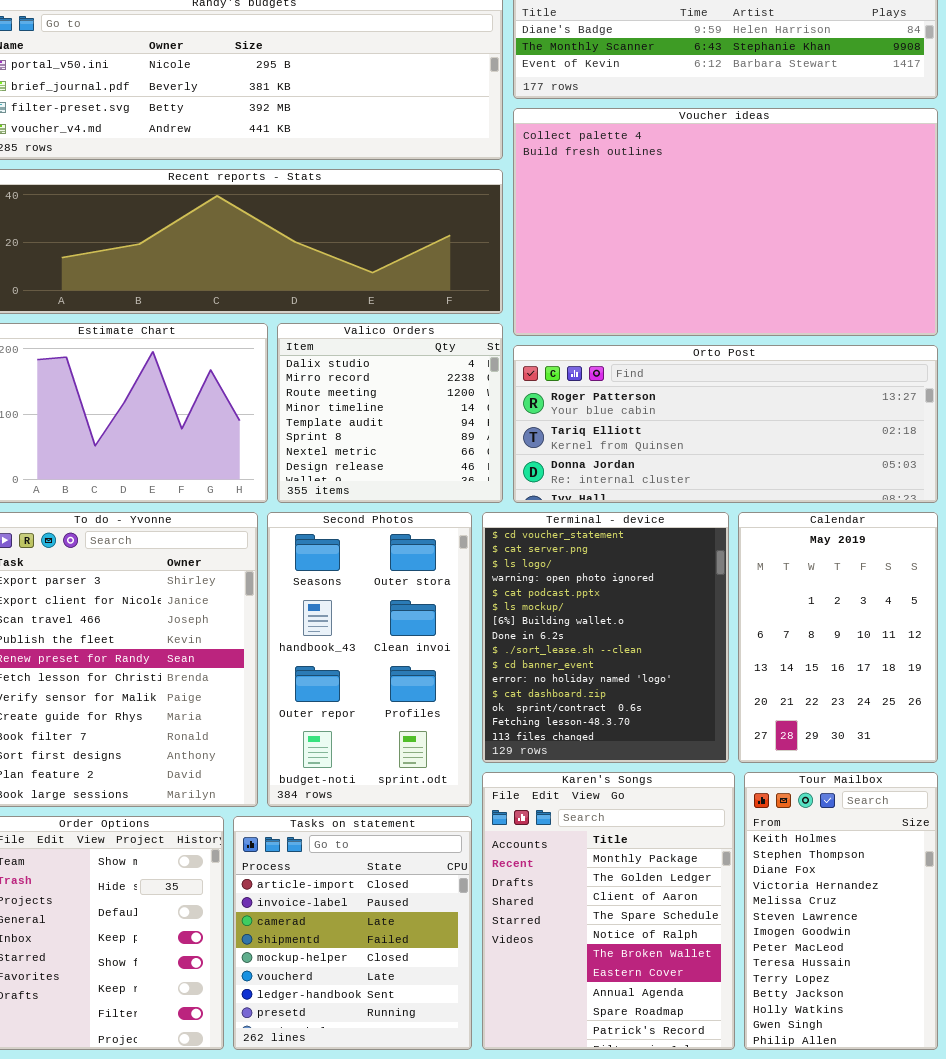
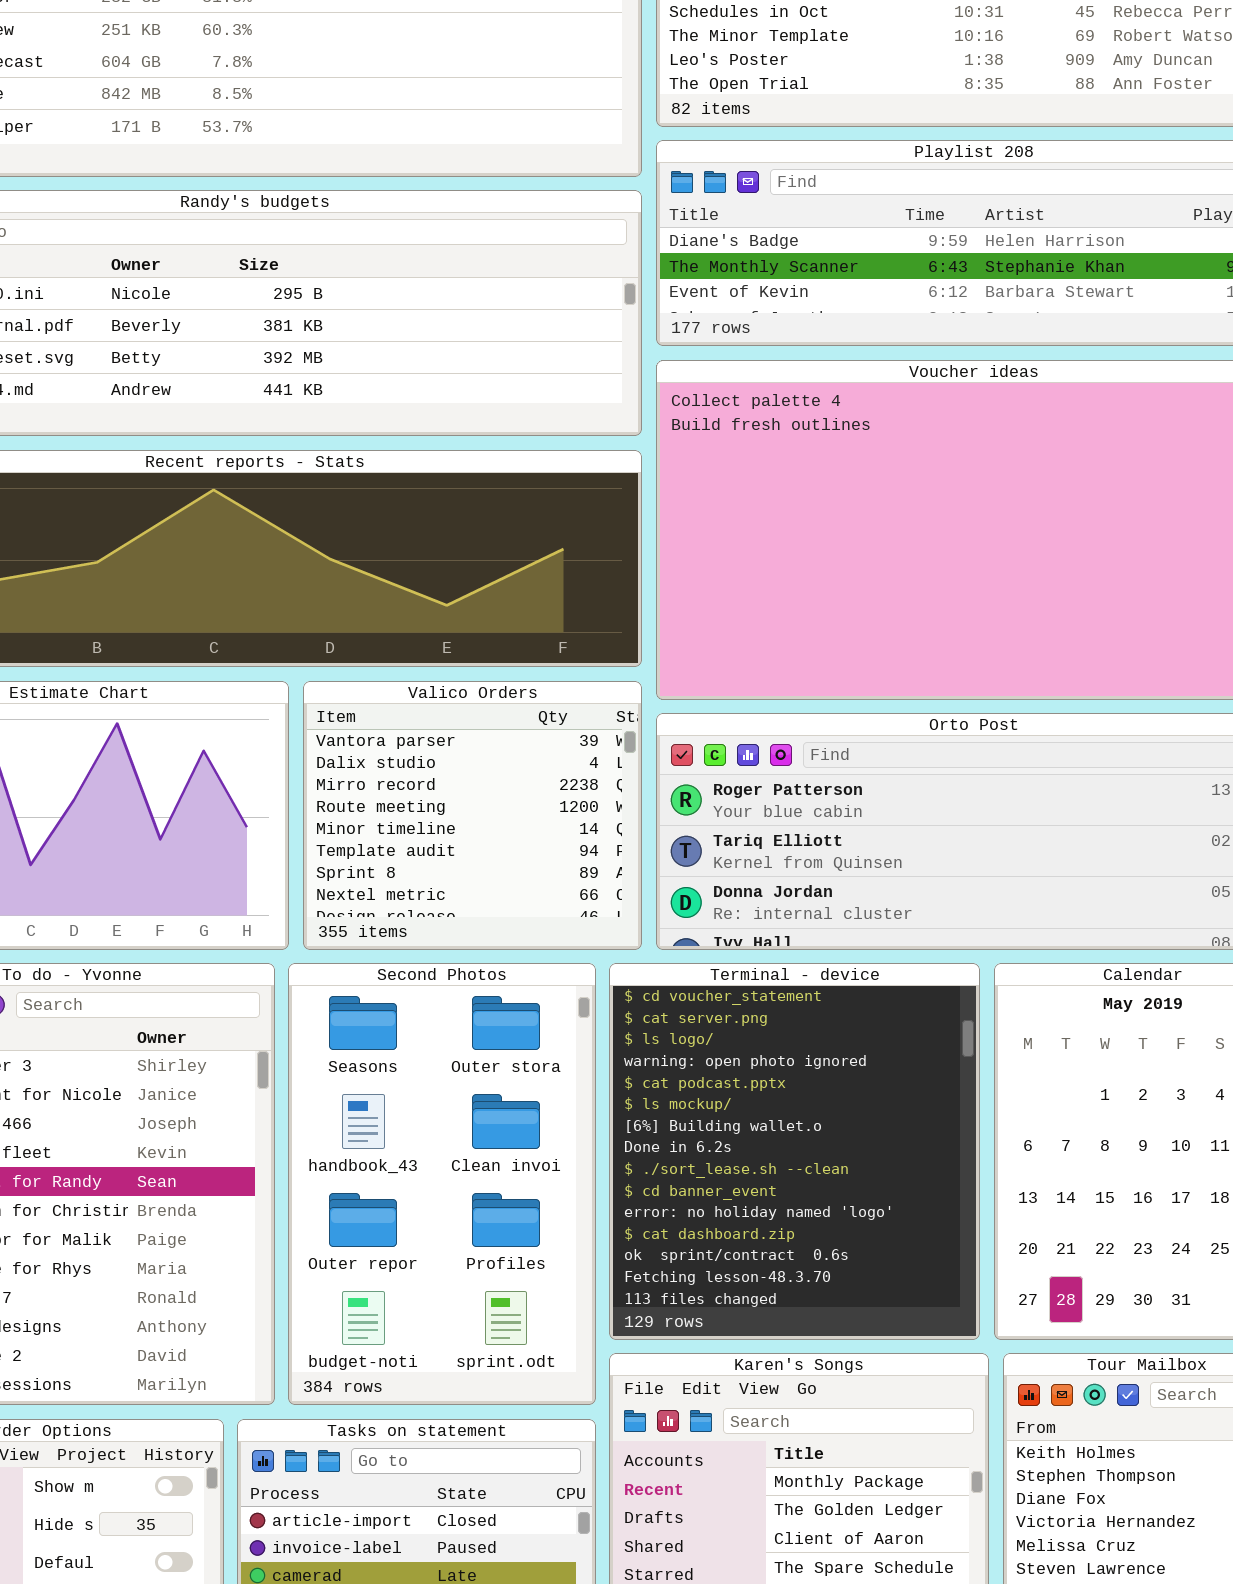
Valico Orders: [277,323,503,503] -> [303,681,642,950], scrolled up 1 row

